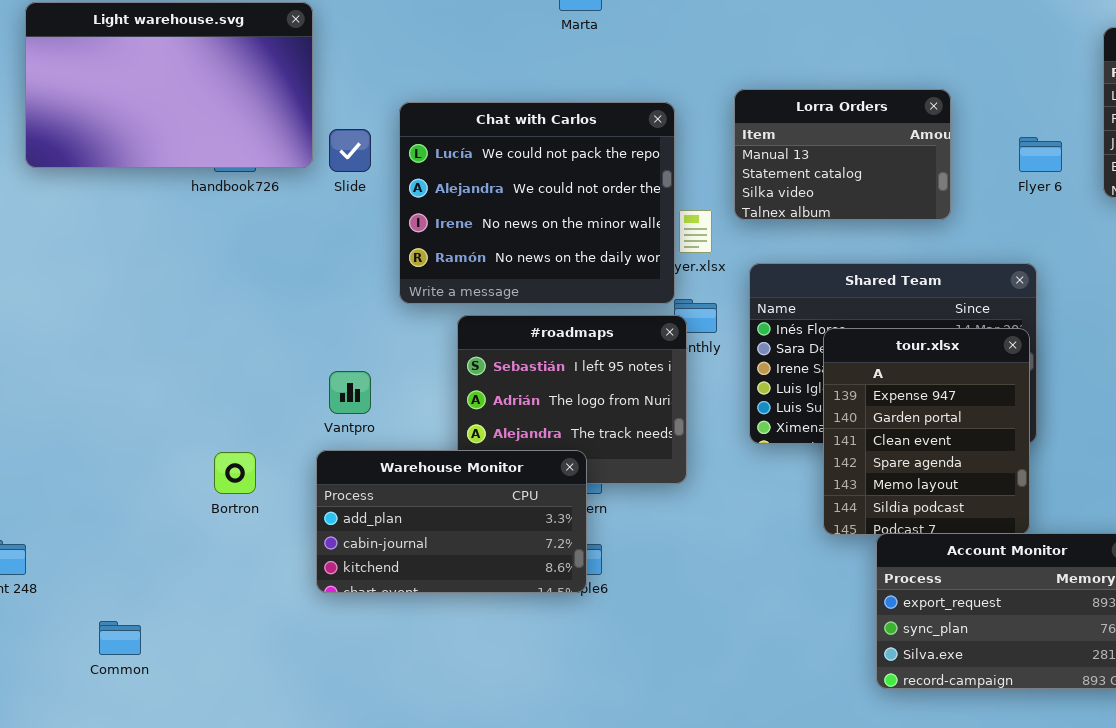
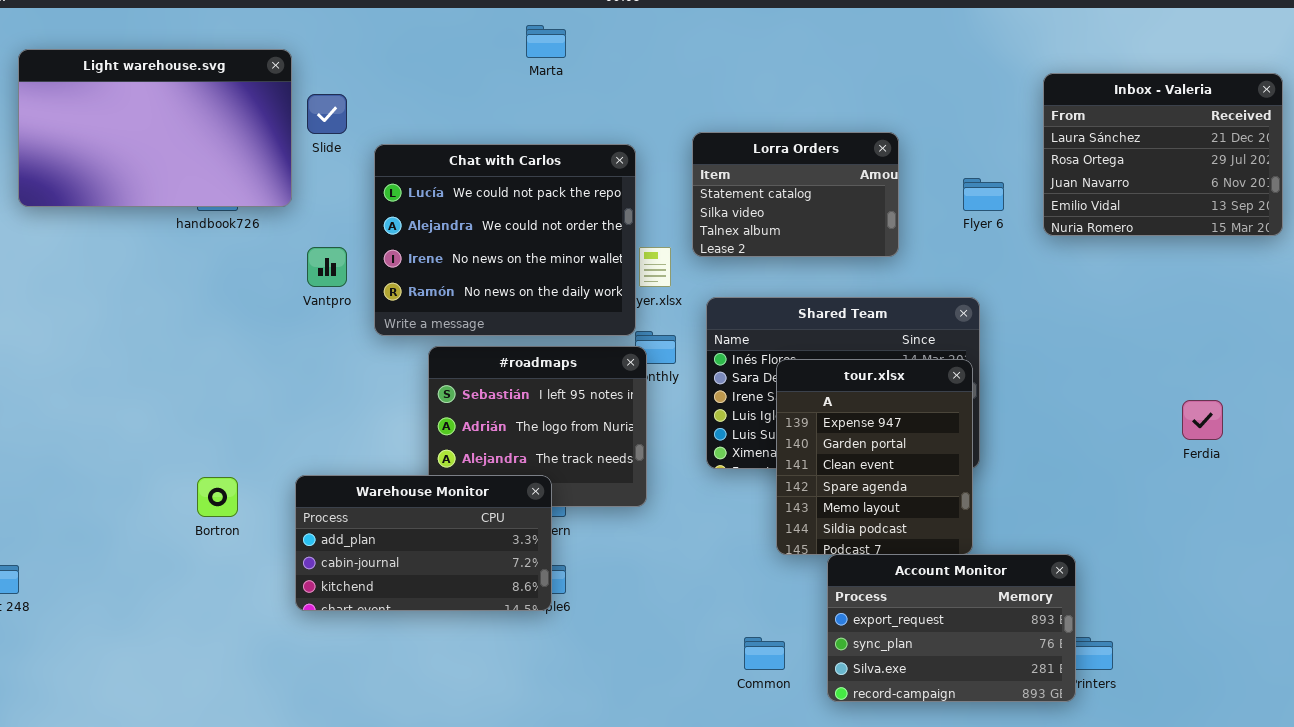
Lorra Orders: [734,89,951,220] -> [692,132,899,257], scrolled down 1 row
Slide: [329,129,371,172] -> [307,94,347,134], moved
Vantpro: [329,371,371,414] -> [307,247,347,287], moved
Common: [99,621,141,655] -> [744,637,785,670], moved

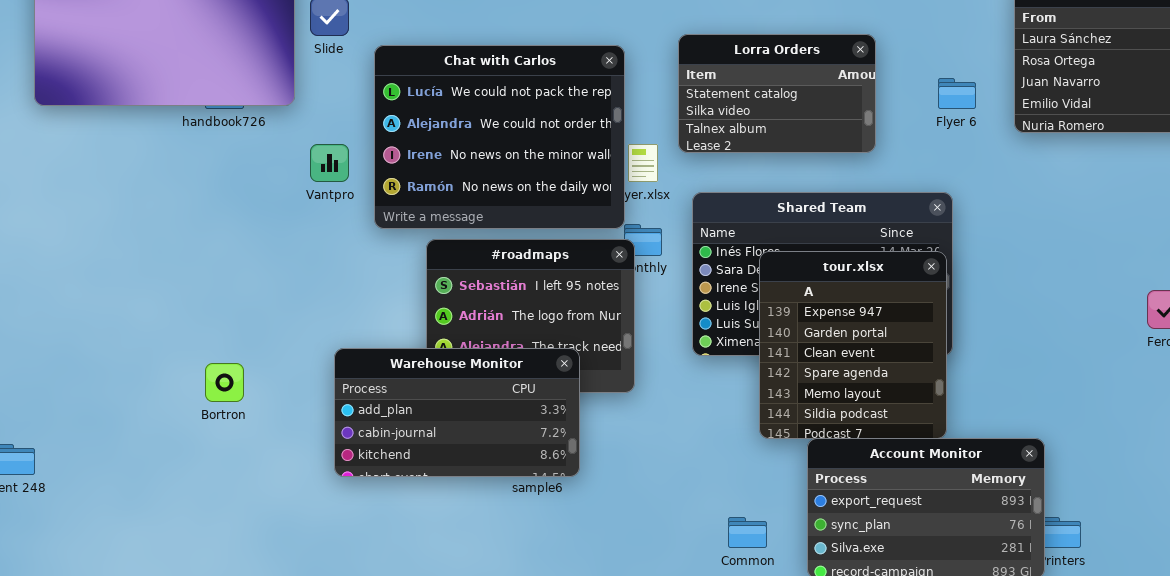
Warehouse Monitor: [295,475,552,611] -> [334,348,580,477], moved

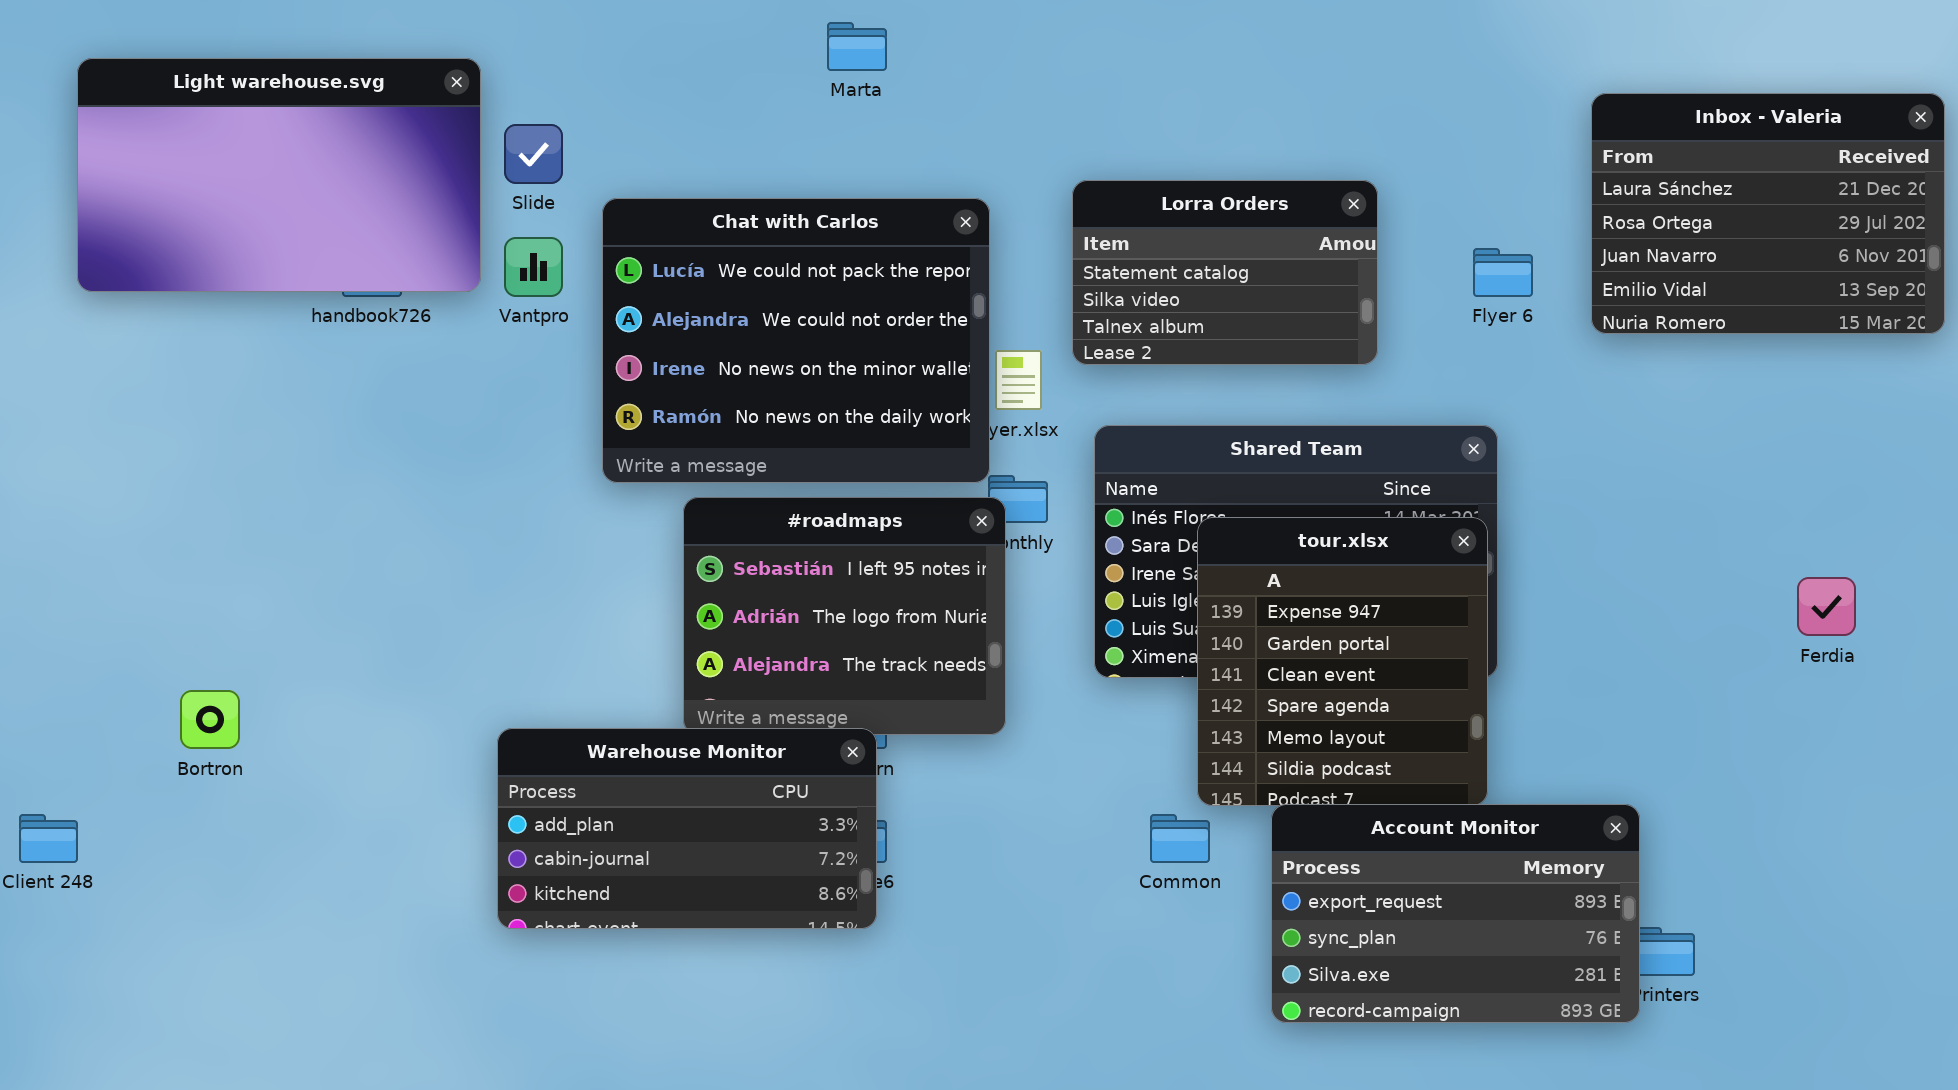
Vantpro: [310,144,349,182] -> [504,237,563,297], moved
Warehouse Monitor: [334,348,580,477] -> [497,728,877,929], moved
Bortron: [205,363,244,402] -> [180,690,240,749], moved
Common: [728,517,767,548] -> [1150,814,1210,863], moved

